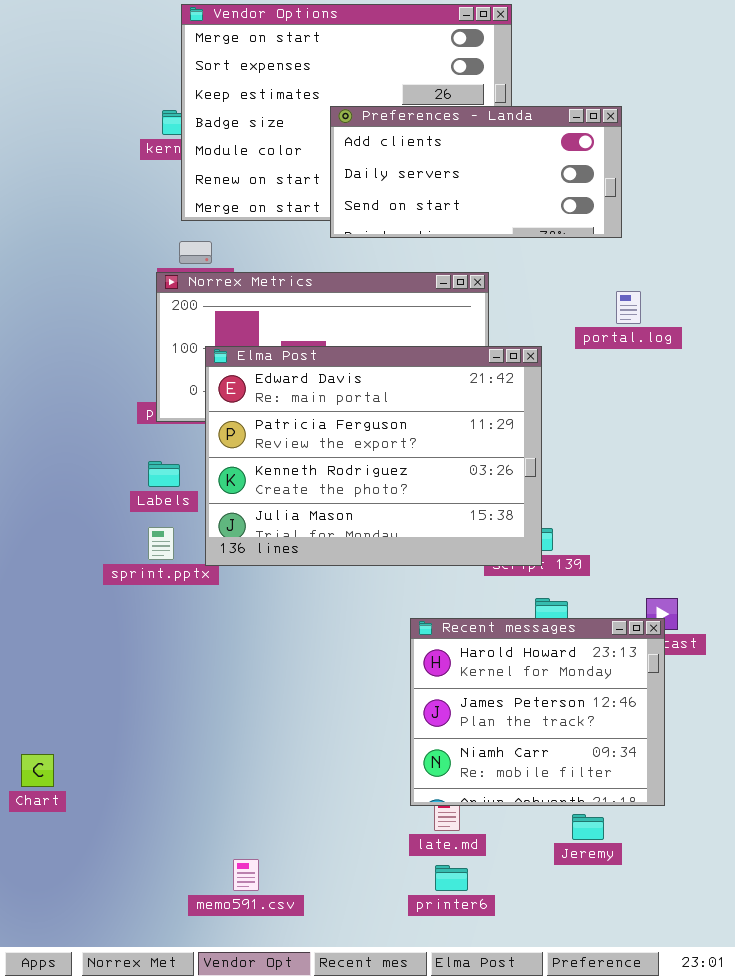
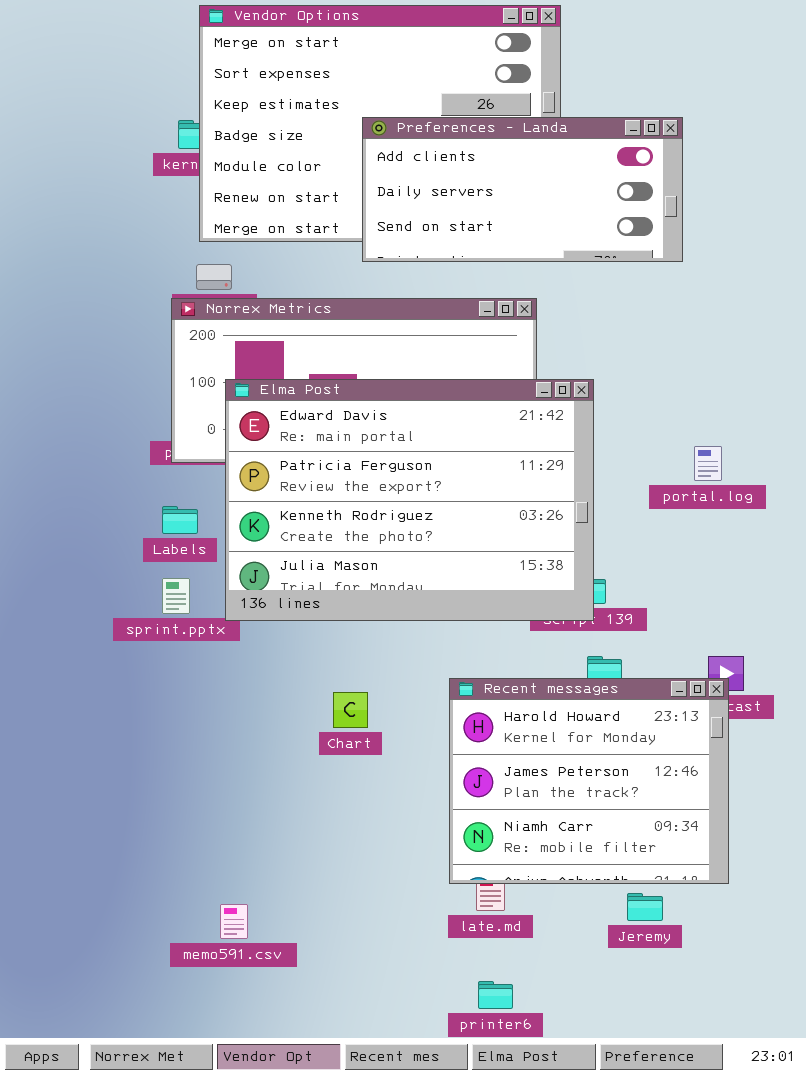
portal.log: [616,291,641,324] -> [694,446,722,481], moved
Chart: [21,754,54,787] -> [333,692,368,728], moved
memo591.csv: [233,859,259,891] -> [220,904,248,939], moved
printer6: [435,865,468,891] -> [478,981,513,1009], moved

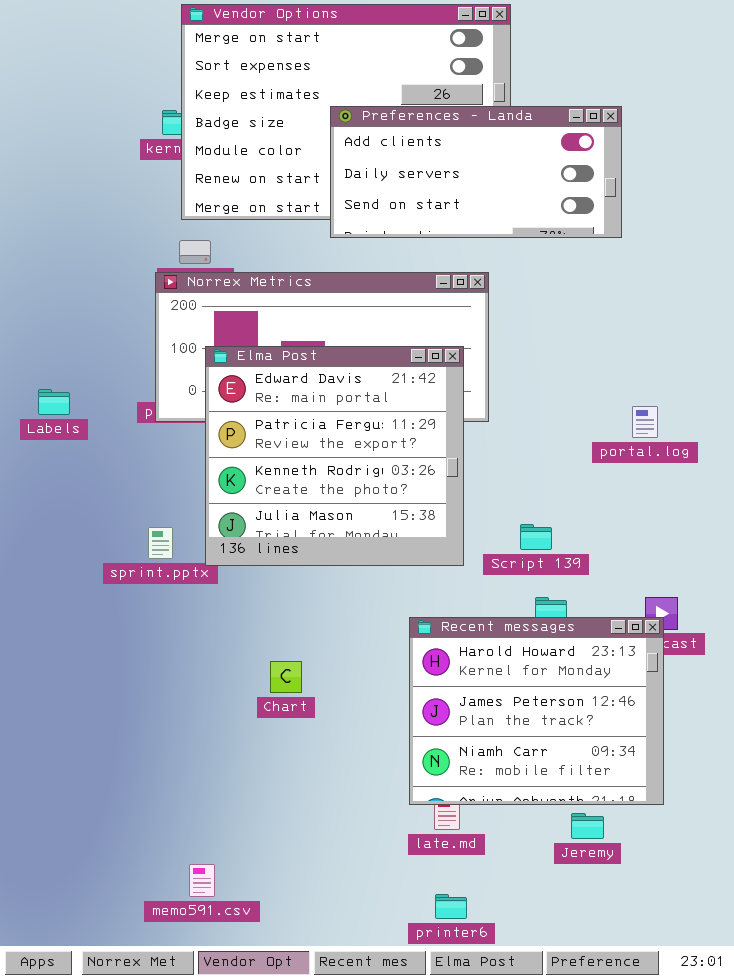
Elma Post: [225,379,594,621] -> [205,346,464,566], resized
Labels: [162,506,198,534] -> [38,389,70,415], moved
Chart: [333,692,368,728] -> [270,661,302,693], moved
memo591.csv: [220,904,248,939] -> [189,864,215,897], moved

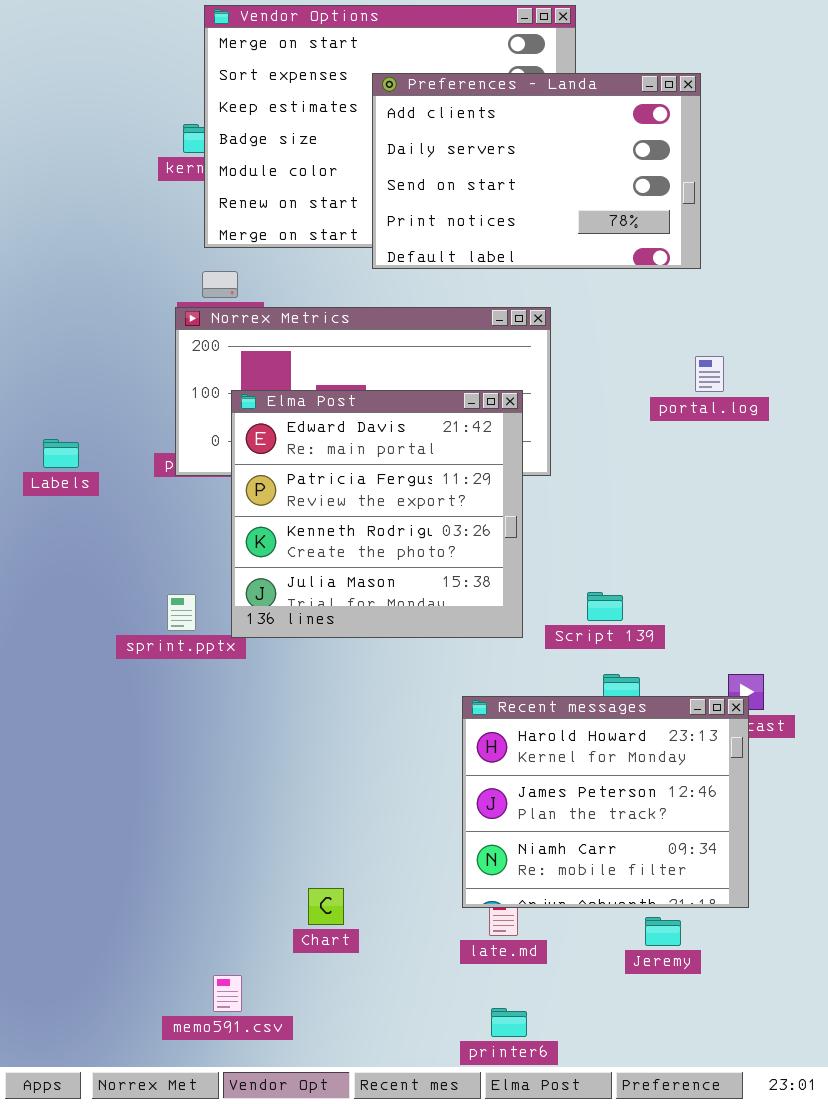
Preferences - Landa: [330,106,622,238] -> [372,73,701,269], resized
portal.log: [632,406,658,438] -> [695,356,724,392], moved
Chart: [270,661,302,693] -> [308,888,344,925], moved

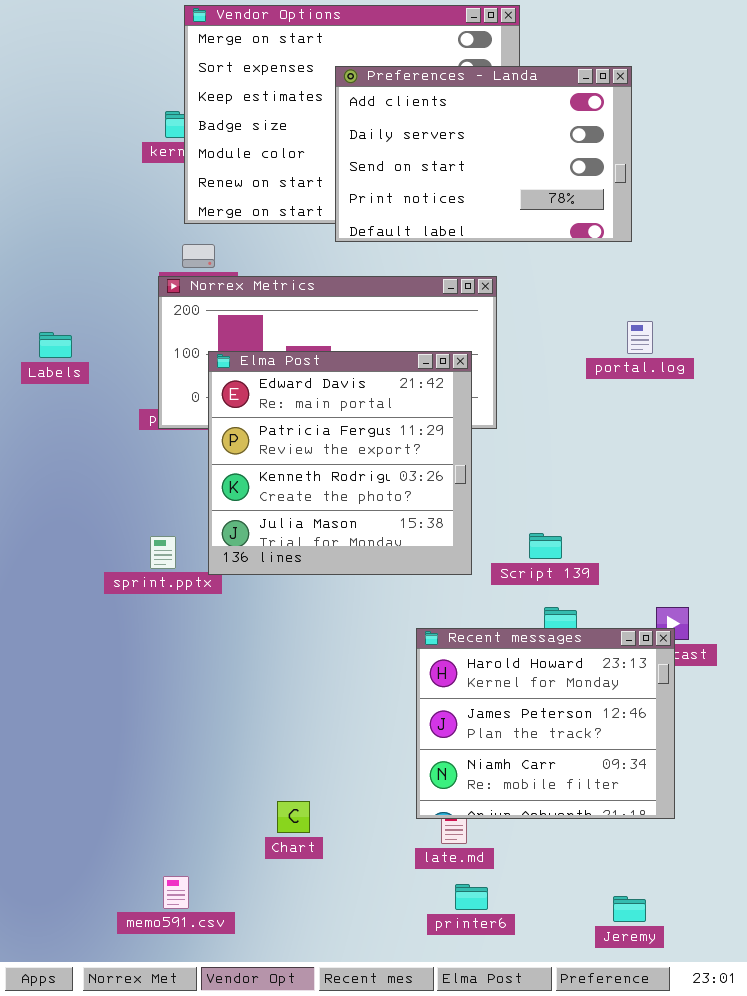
Labels: [43,439,79,468] -> [39,332,72,358], moved
Jeremy: [645,917,681,946] -> [613,896,646,922], moved
memo591.csv: [213,975,242,1012] -> [163,876,189,909], moved
printer6: [491,1008,527,1037] -> [455,884,488,910], moved

